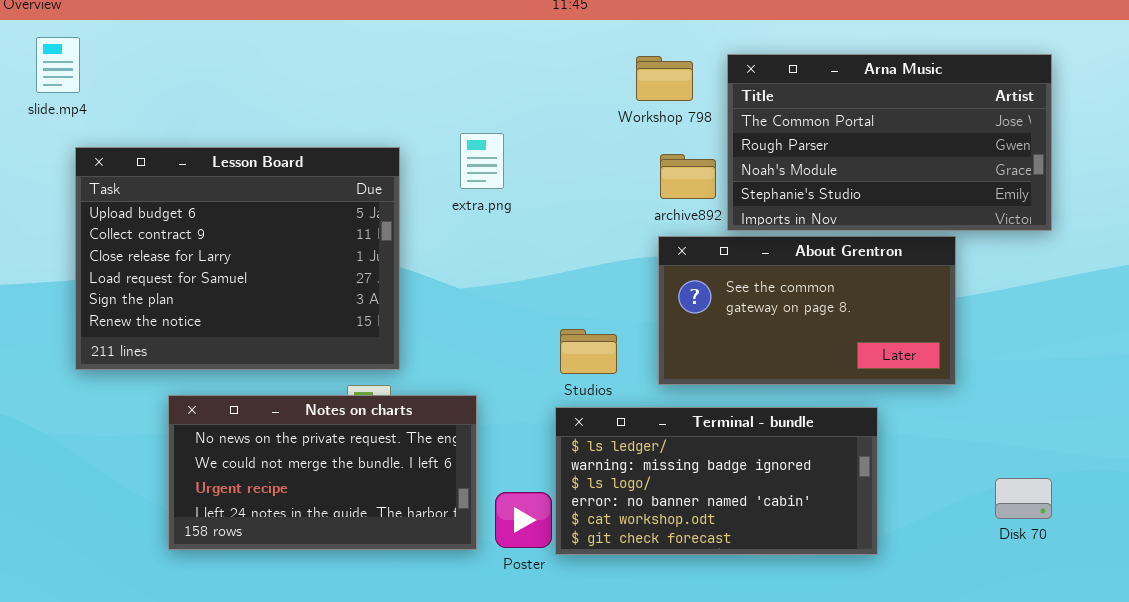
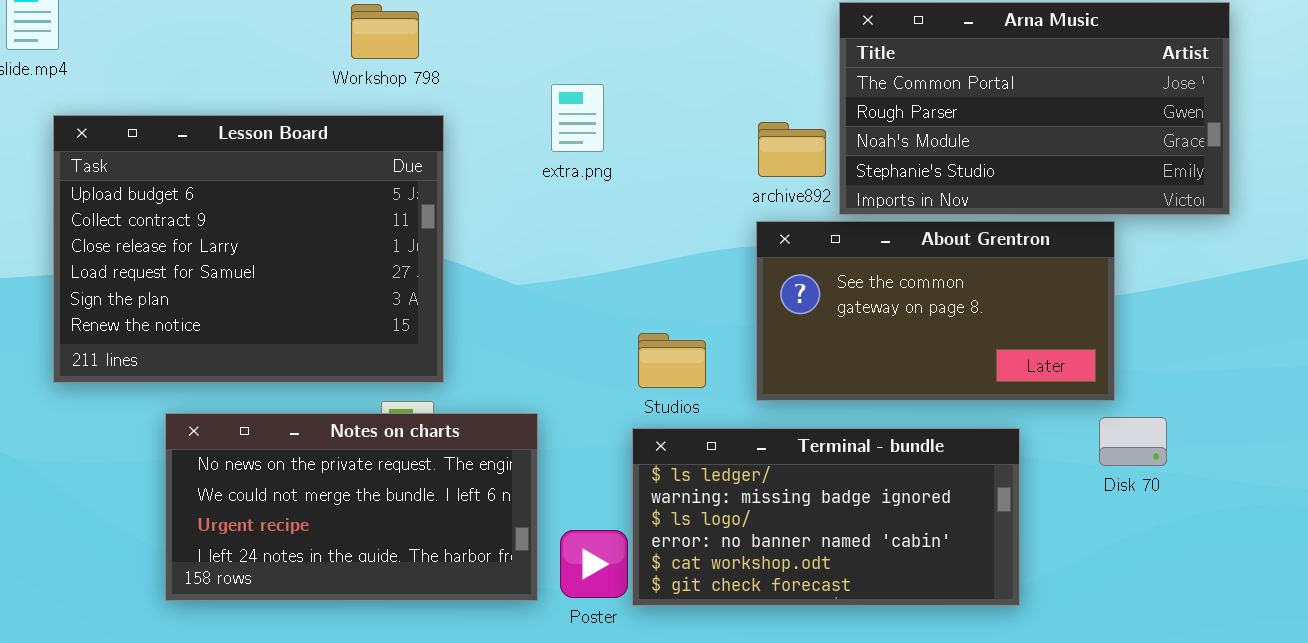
Workshop 798: [636,56,693,101] -> [351,4,419,59], moved
extra.png: [460,133,504,189] -> [551,84,604,152], moved
Disk 70: [995,478,1052,519] -> [1099,417,1167,466], moved

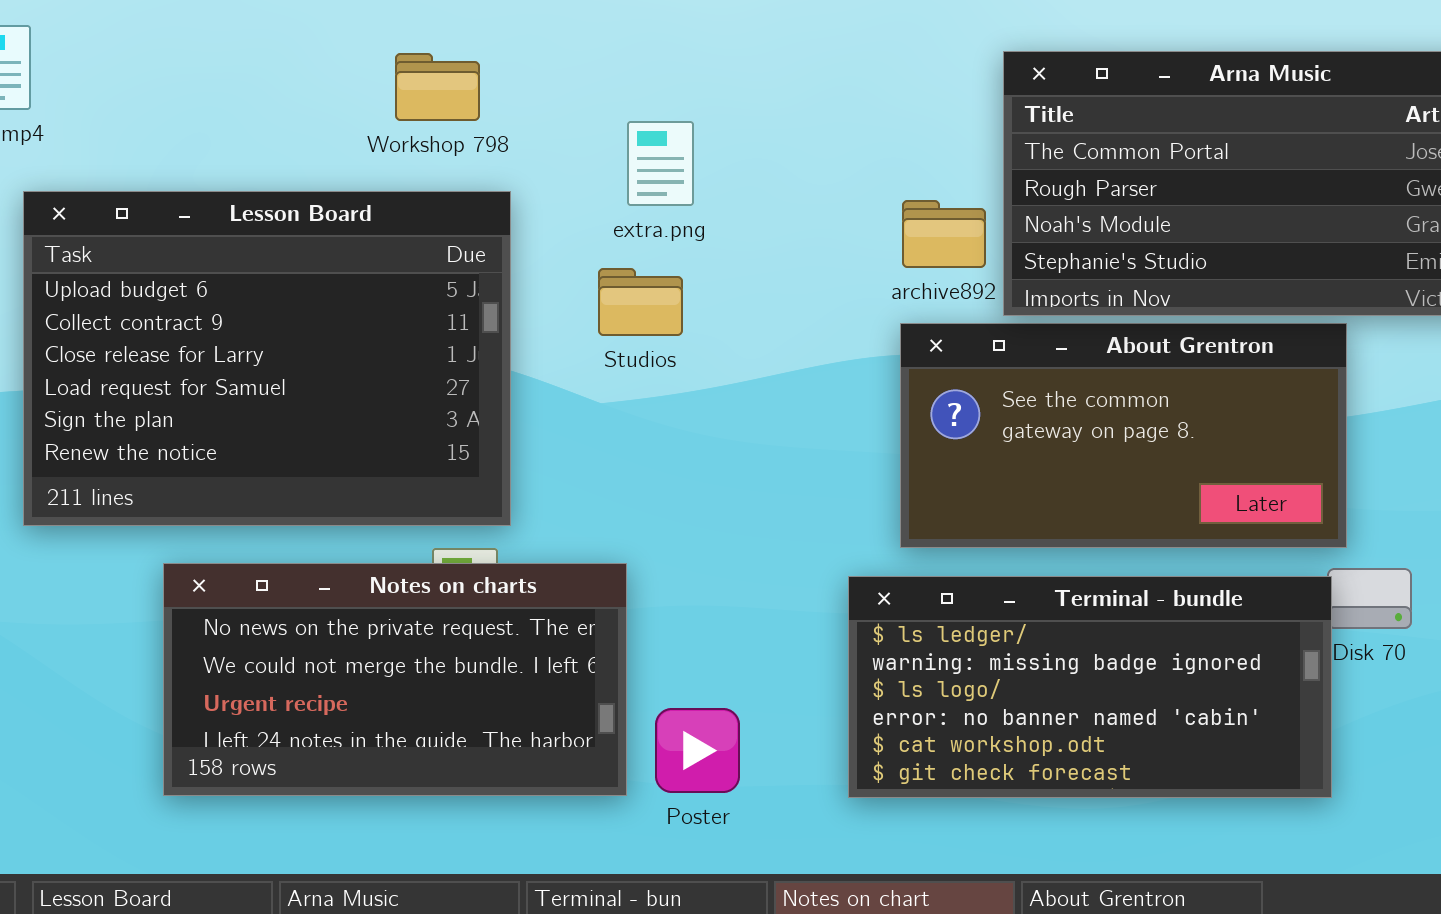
extra.png: [551,84,604,152] -> [627,121,694,206], moved
Studios: [638,333,706,388] -> [598,268,683,336], moved
Terminal - bundle: [632,428,1020,606] -> [848,576,1332,798], moved

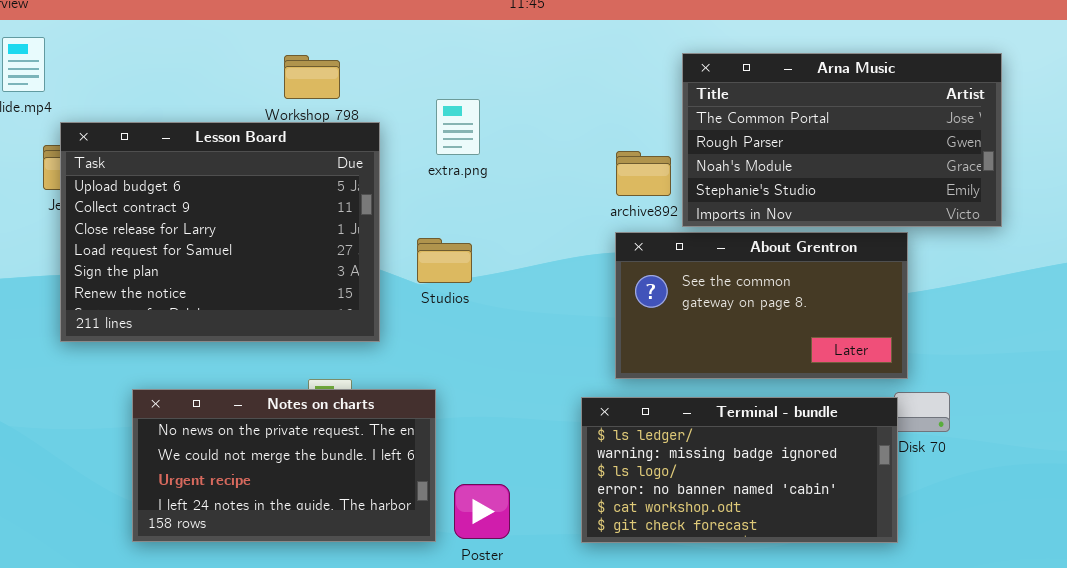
Lesson Board: [23,191,511,526] -> [60,122,380,342], moved
Studios: [598,268,683,336] -> [417,238,472,283], moved

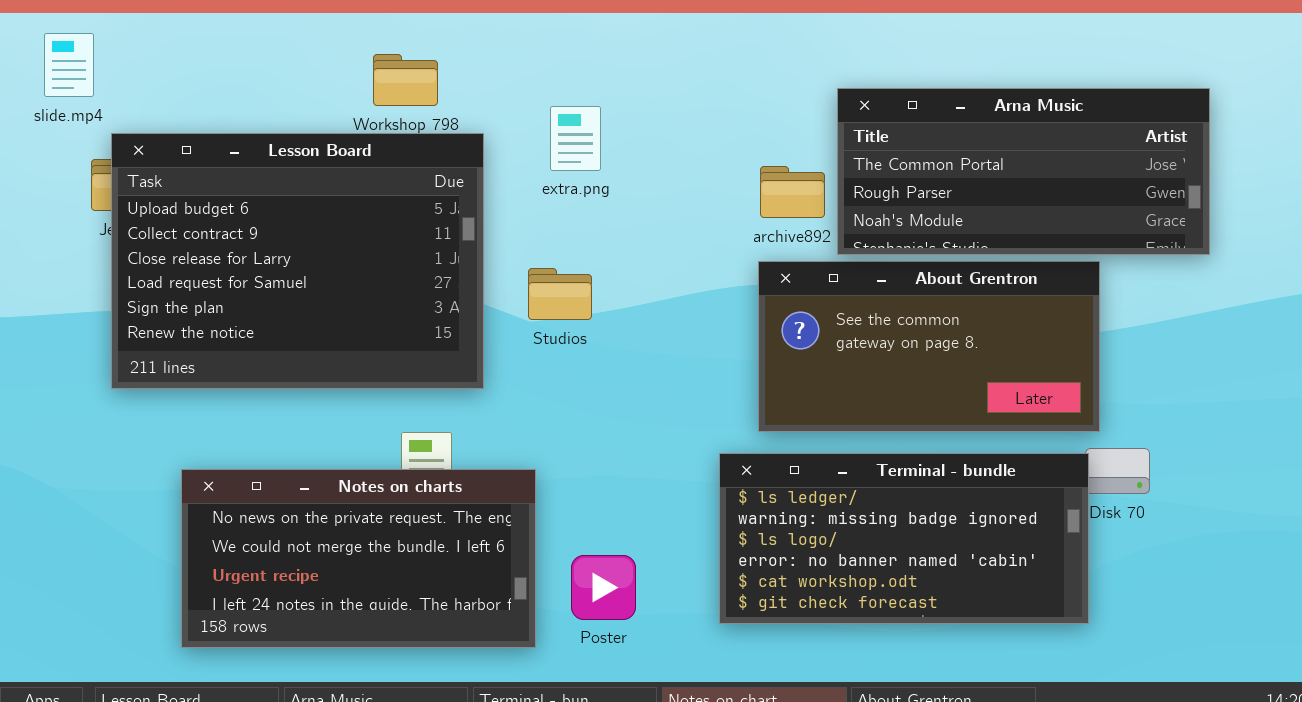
Arna Music: [682,53,1002,227] -> [837,88,1210,255], resized
Notes on charts: [132,389,436,542] -> [181,469,536,648], moved

